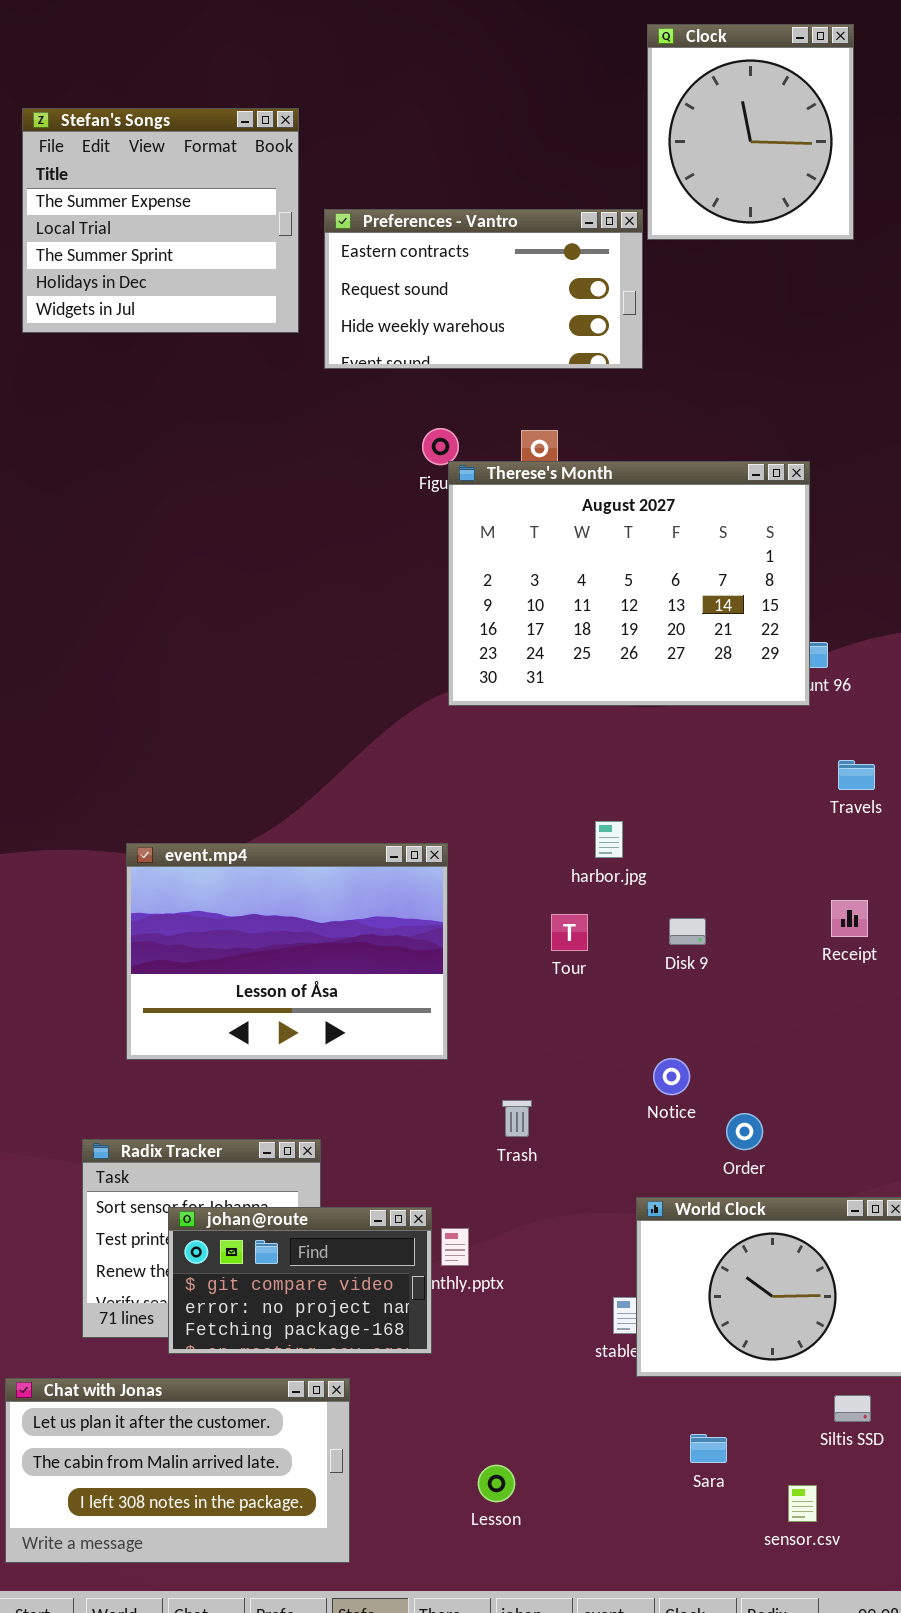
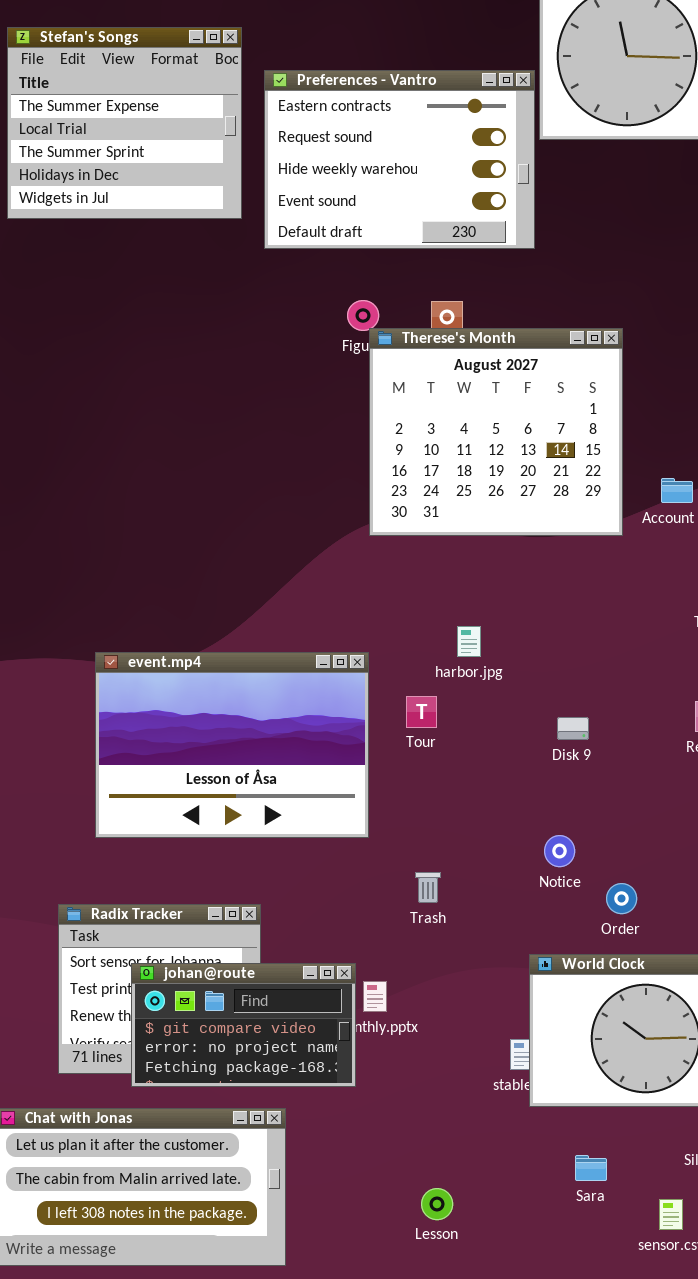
Preferences - Vantro: [324,209,643,369] -> [264,70,535,249], resized
Therese's Month: [448,461,810,706] -> [369,328,623,536], resized
harbor.jpg: [595,821,623,858] -> [457,626,481,657], moved
Tour: [551,914,588,951] -> [406,696,437,728], moved
Lesson: [478,1465,515,1502] -> [421,1188,453,1220], moved

